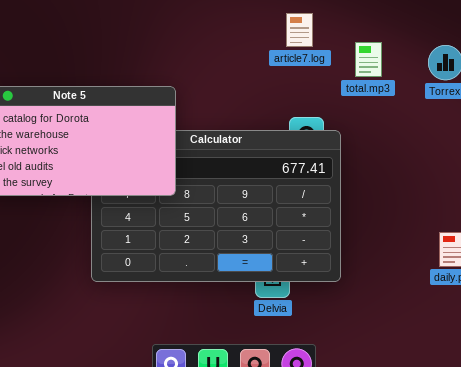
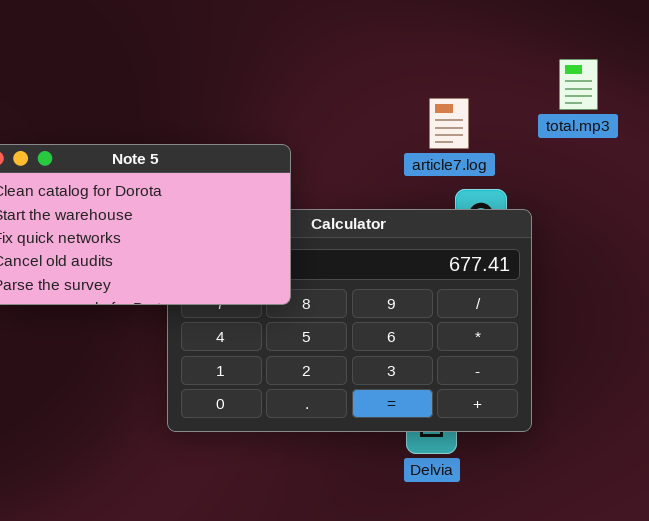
article7.log: [286,13,313,47] -> [429,98,469,149], moved
total.mp3: [355,42,382,77] -> [559,59,598,110], moved

